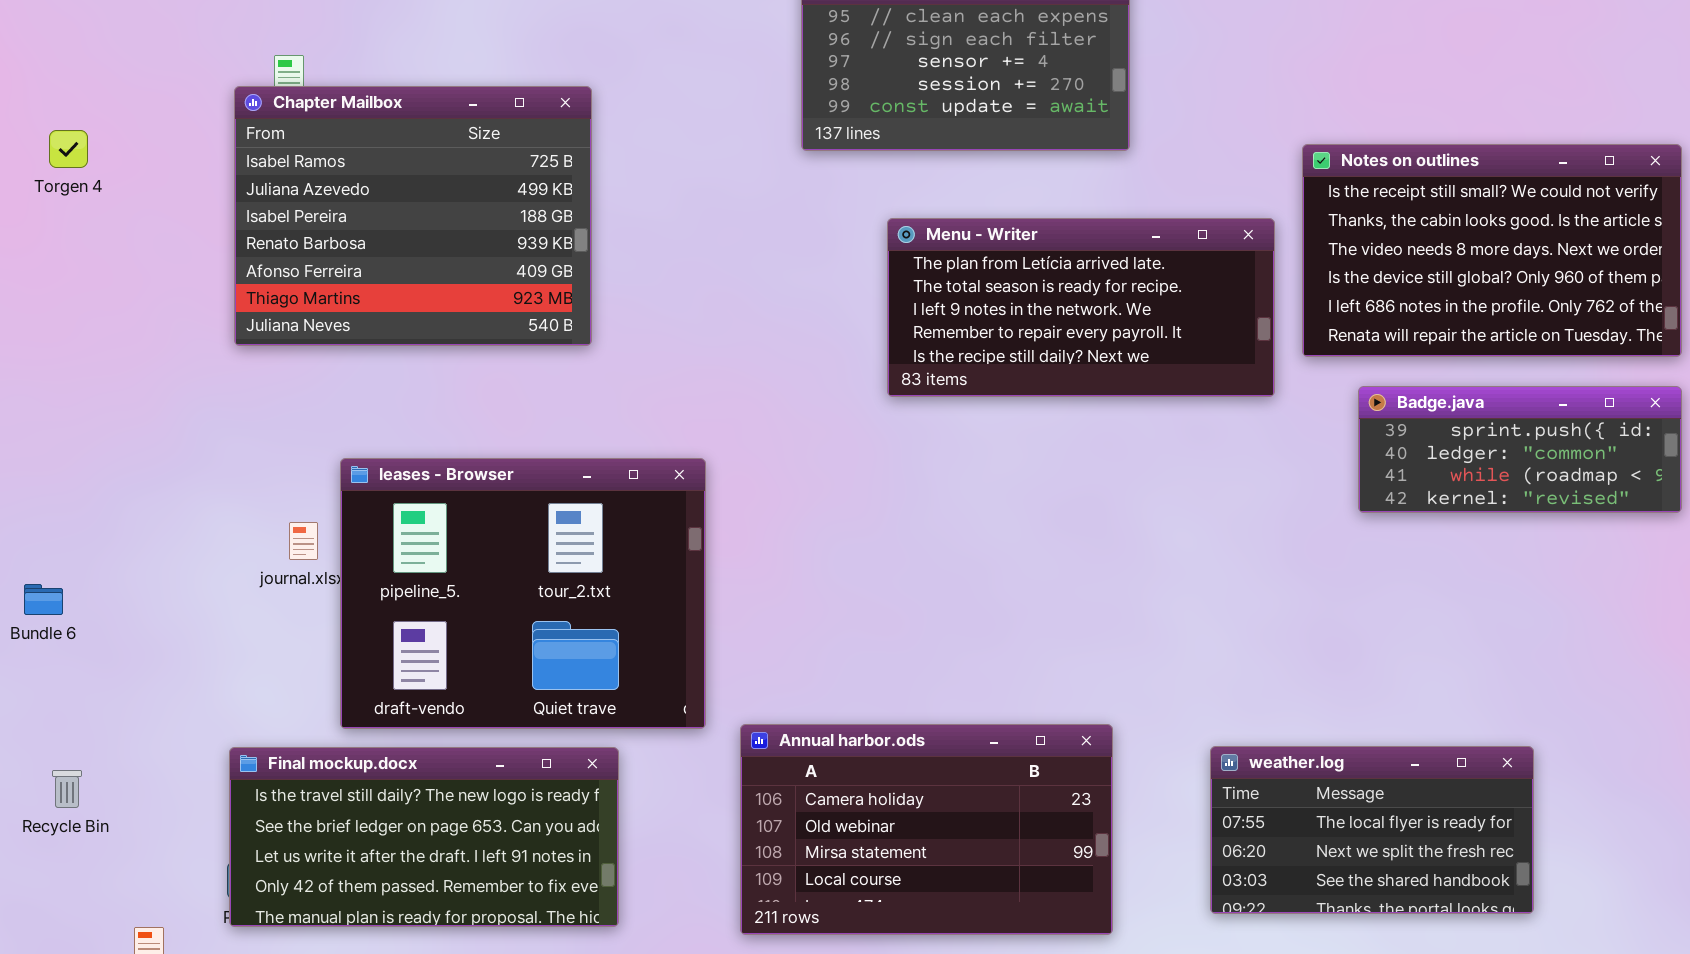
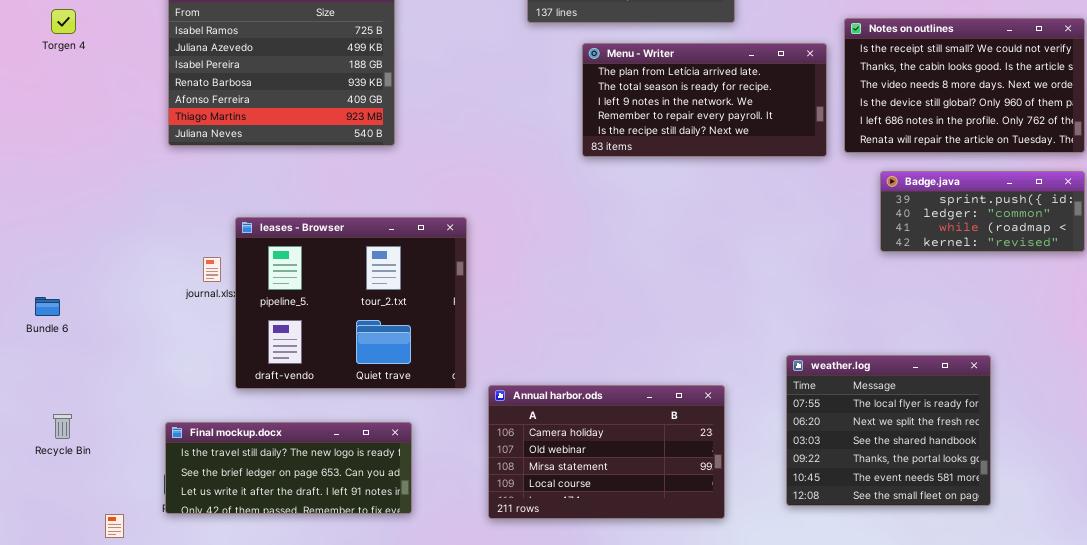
Menu - Writer: [887,218,1275,397] -> [582,43,827,157], moved
weather.log: [1210,746,1534,914] -> [786,355,991,506], resized
Final mockup.docx: [229,747,619,927] -> [165,422,412,514], resized

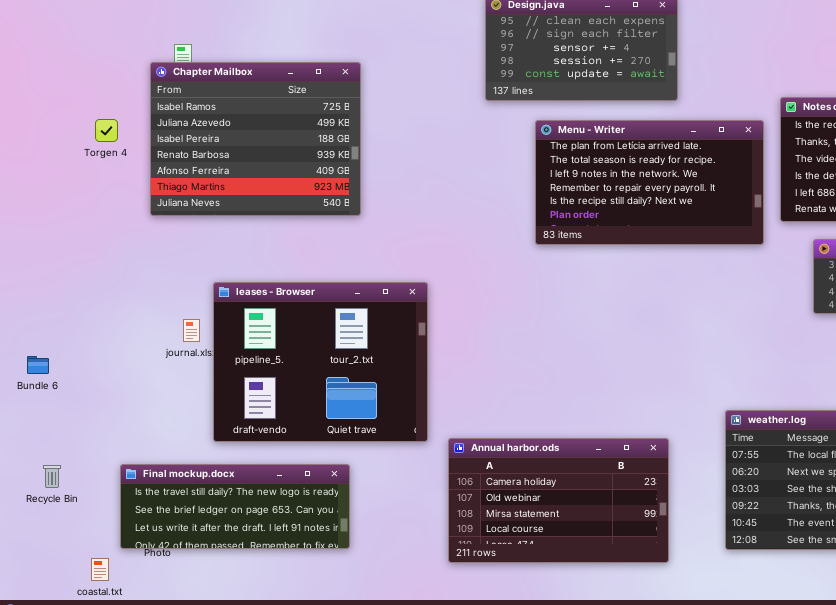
Torgen 4: [51,9,76,34] -> [95,119,118,142], moved
Menu - Writer: [582,43,827,157] -> [535,120,764,245], resized
Final mockup.docx: [165,422,412,514] -> [120,464,350,549], moved

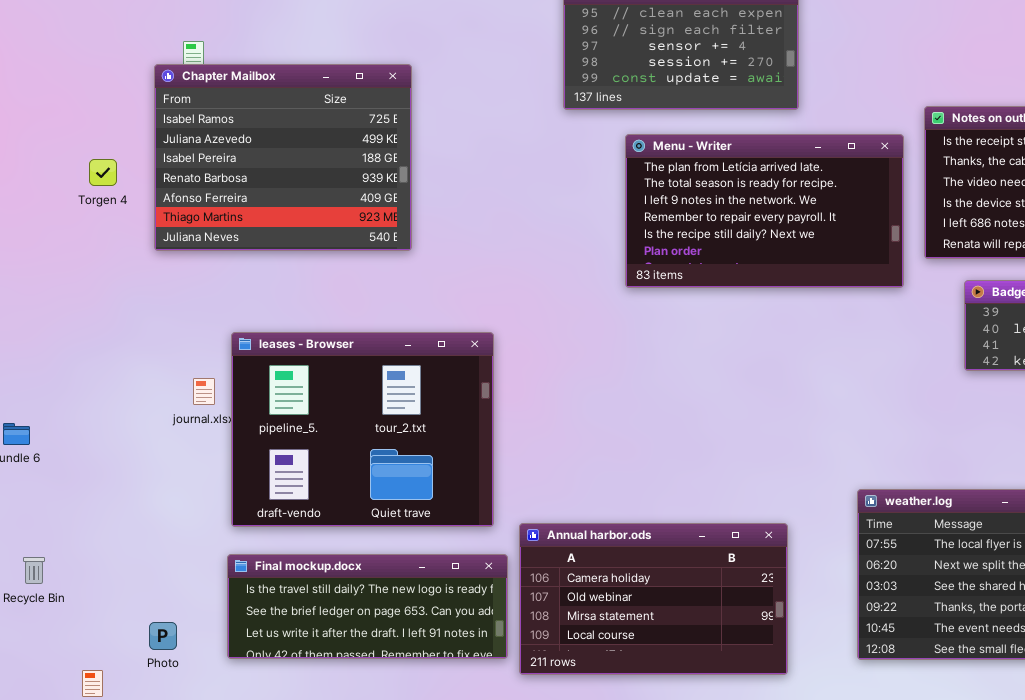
Torgen 4: [95,119,118,142] -> [89,159,117,186], moved
Final mockup.docx: [120,464,350,549] -> [227,554,508,659], moved

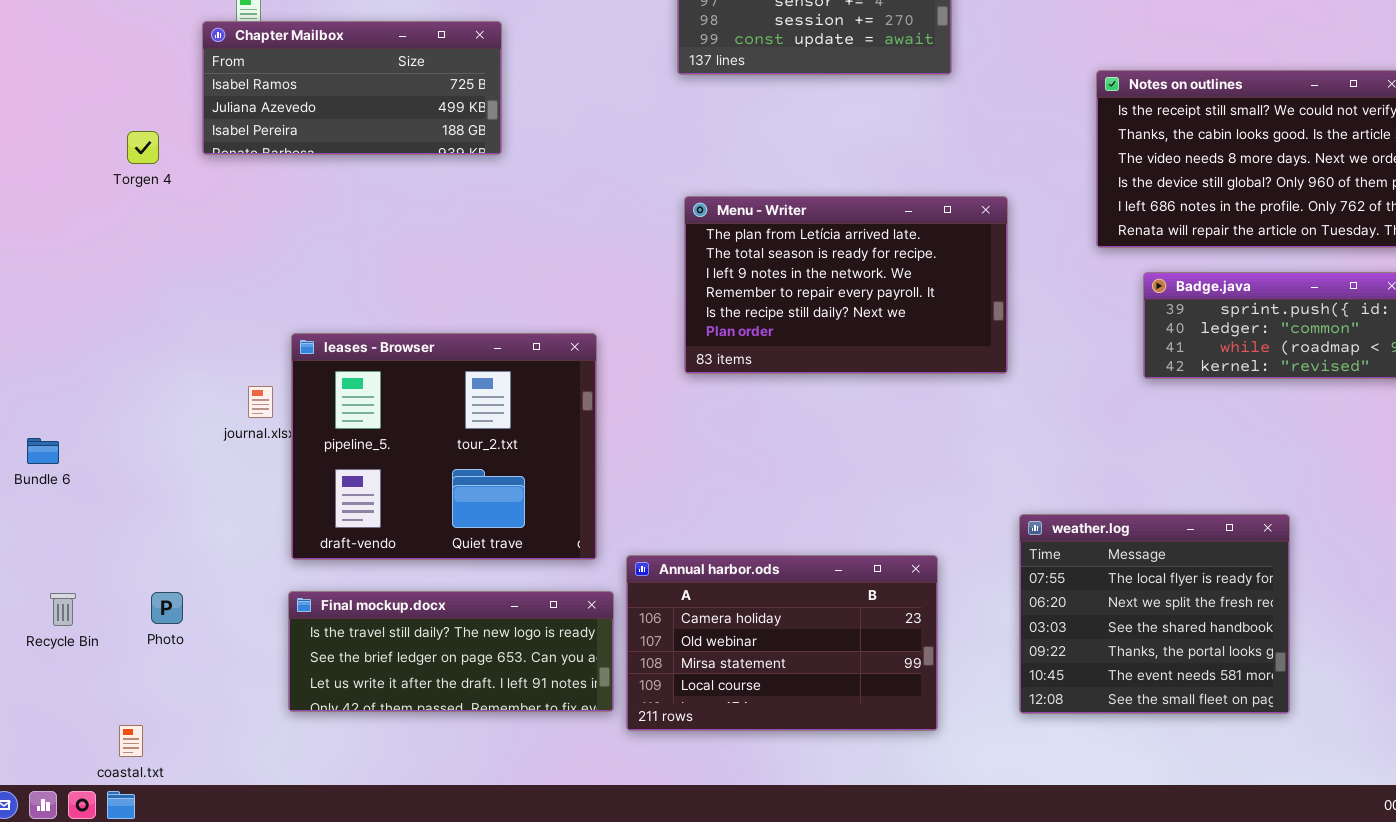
Chapter Mailbox: [154,64,412,251] -> [202,21,502,155], resized
Menu - Writer: [625,134,904,288] -> [684,196,1008,374], moved
Photo: [149,622,177,650] -> [151,592,183,624], moved

